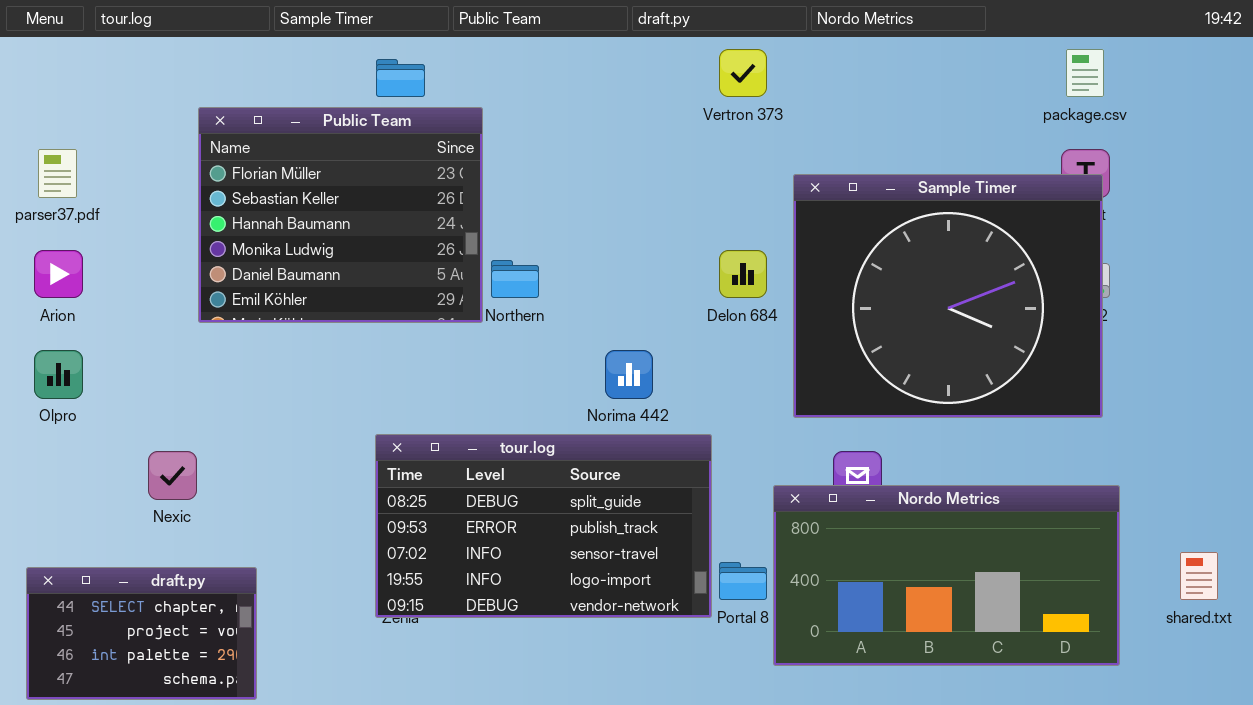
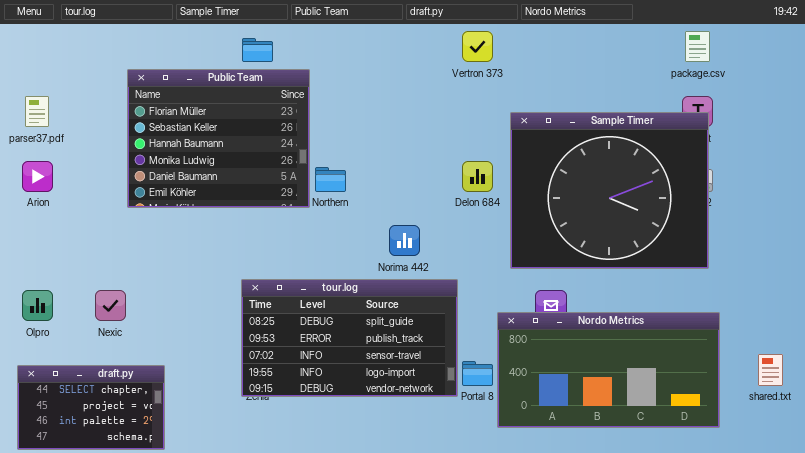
Olpro: [34,350,83,399] -> [22,290,53,321], moved

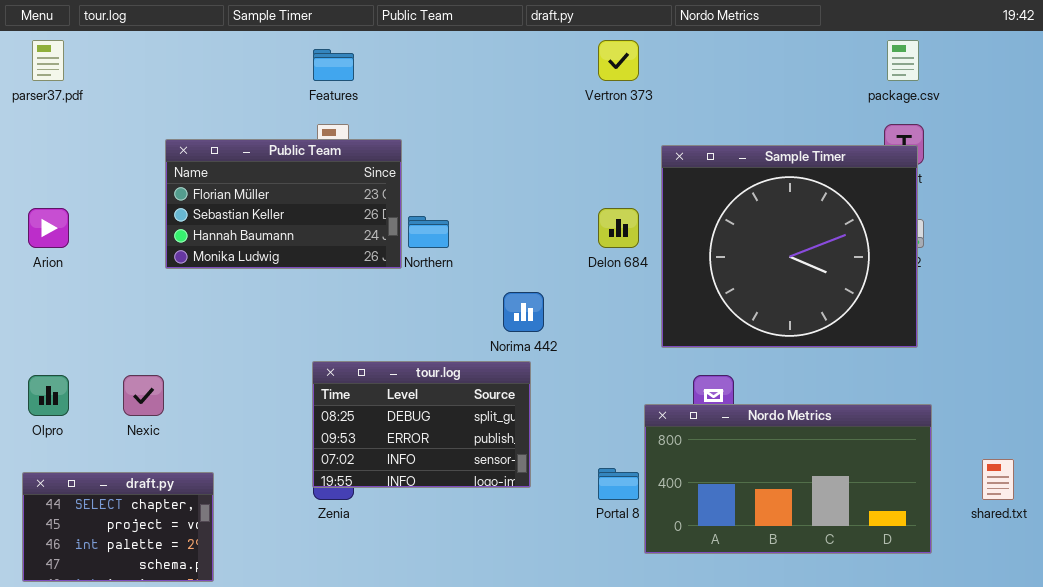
Public Team: [127,69,310,208] -> [165,139,402,269], resized
parser37.pdf: [25,96,49,127] -> [32,40,64,81], moved
tour.log: [241,279,458,397] -> [312,361,531,488], resized

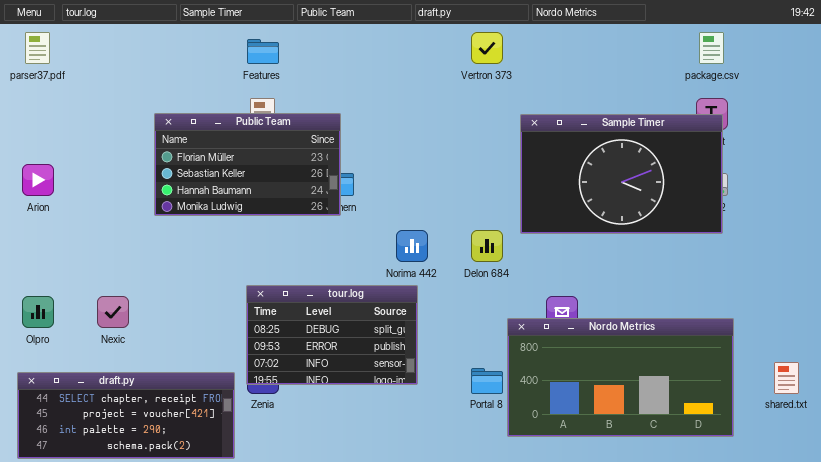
Public Team: [165,139,402,269] -> [154,113,341,216], moved
Sample Timer: [661,145,918,348] -> [520,114,723,234], resized
Delon 684: [598,208,639,248] -> [471,230,503,262], moved
draft.py: [22,472,214,582] -> [17,372,235,459], resized

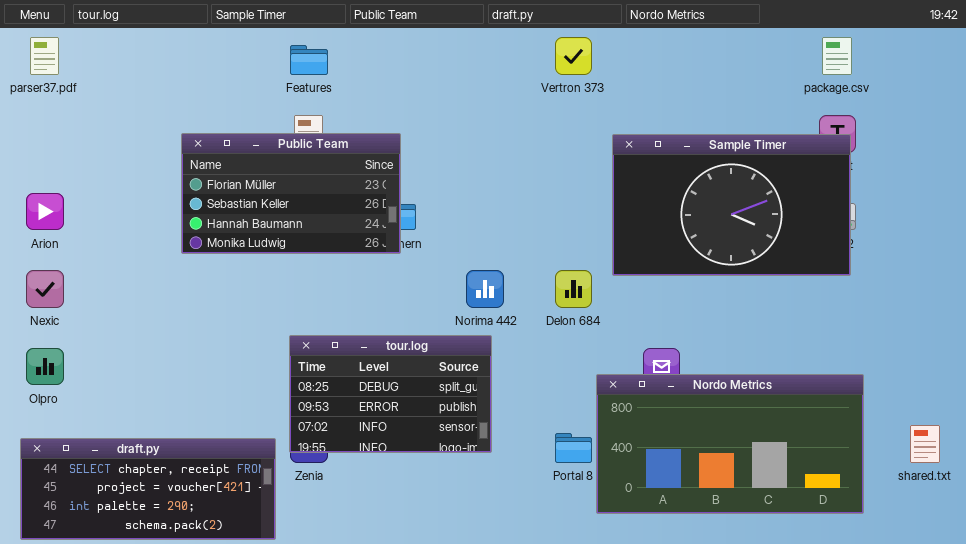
Nexic: [97,296,129,328] -> [26,270,64,308], moved

